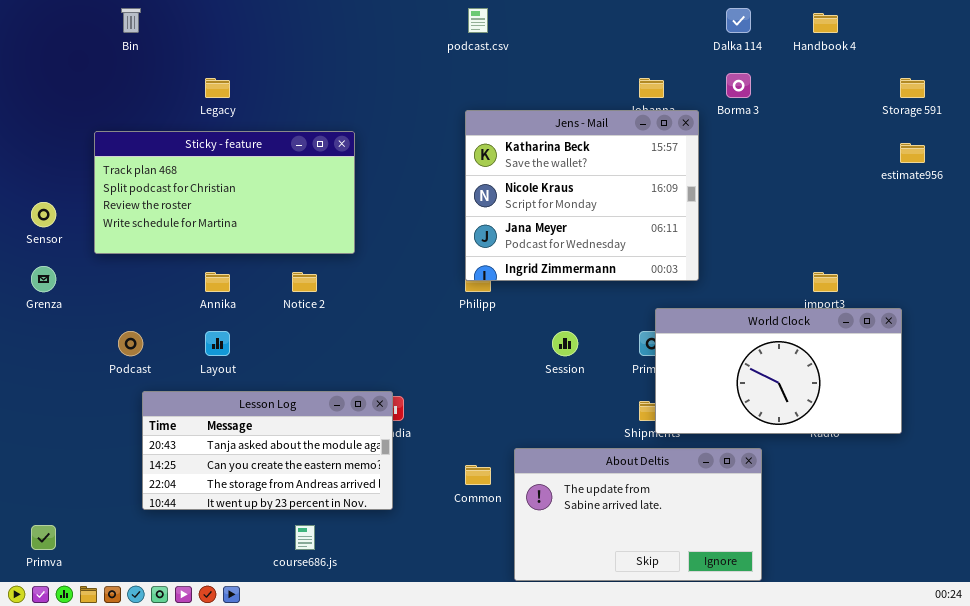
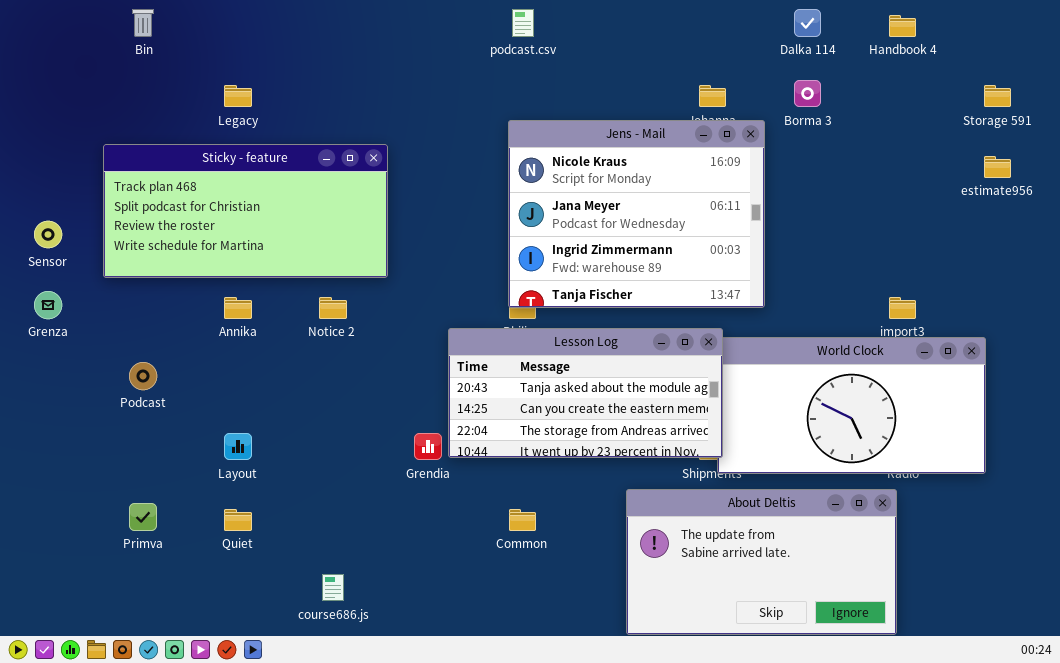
Jens - Mail: [465,110,699,281] -> [508,120,765,308], scrolled down 1 row
Layout: [205,331,230,356] -> [224,433,252,460], moved
Lesson Log: [142,391,393,510] -> [448,328,723,458], moved
About Deltis: [514,448,762,581] -> [626,489,897,635], moved
Primva: [31,525,56,550] -> [129,503,157,531], moved

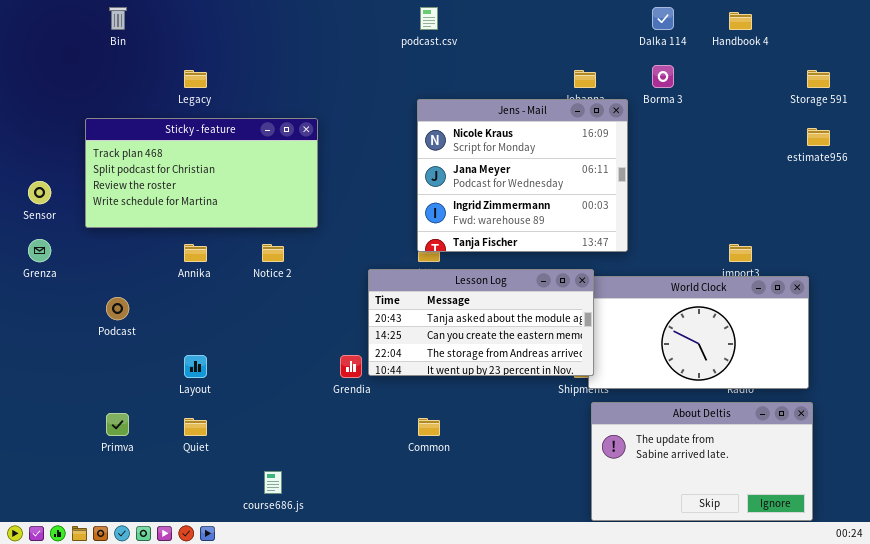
About Deltis: [626,489,897,635] -> [591,402,813,521], moved

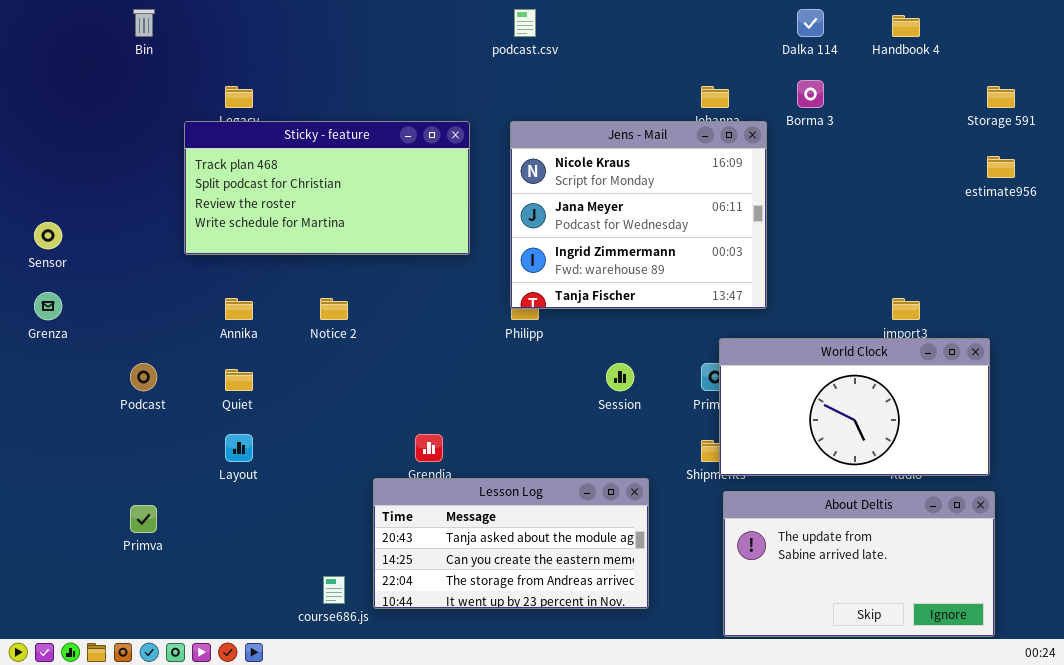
Sticky - feature: [85,118,318,228] -> [184,121,470,255], moved
Lesson Log: [368,269,594,376] -> [373,478,649,609], moved
Quiet: [184,418,207,436] -> [225,369,253,391], moved

